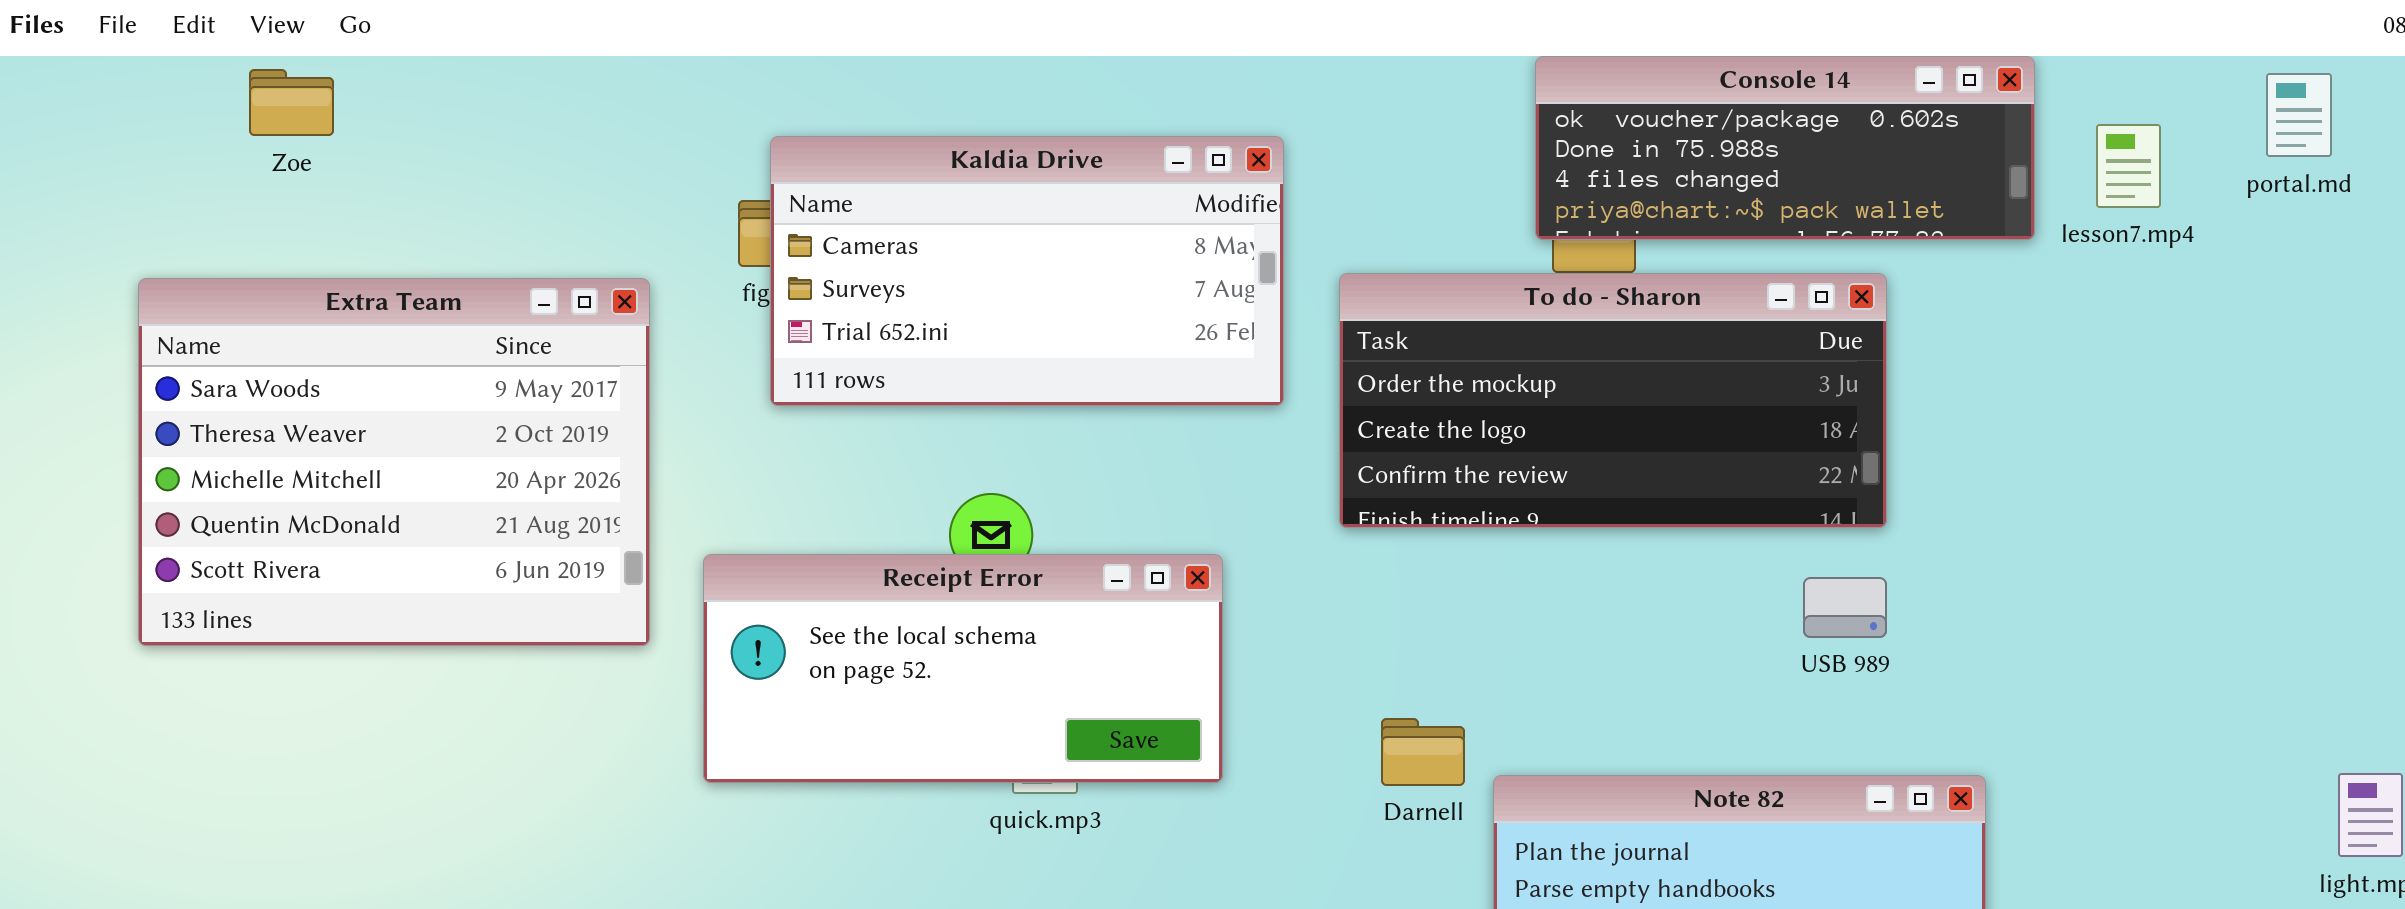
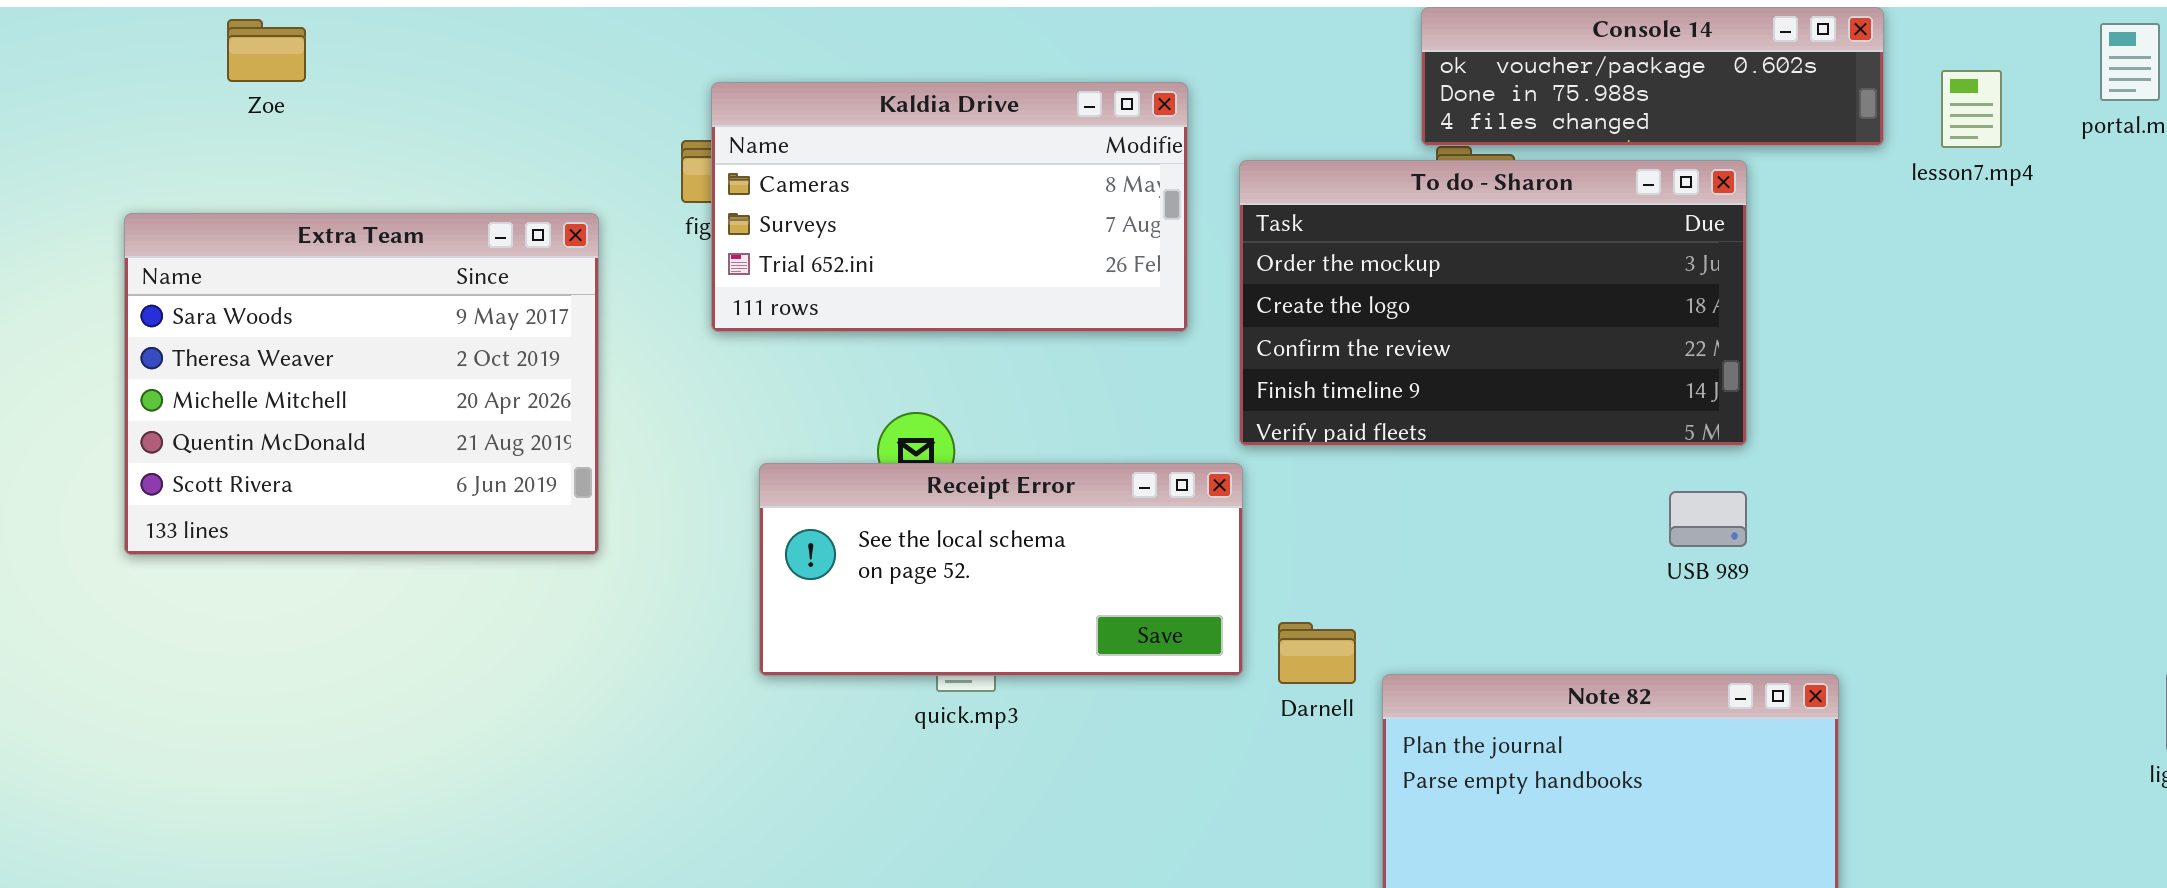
Console 14: [1535,56,2035,240] -> [1421,7,1884,146], resized
To do - Sharon: [1339,273,1887,528] -> [1239,160,1747,446], resized
Receipt Error: [703,554,1223,783] -> [759,463,1243,676], moved

